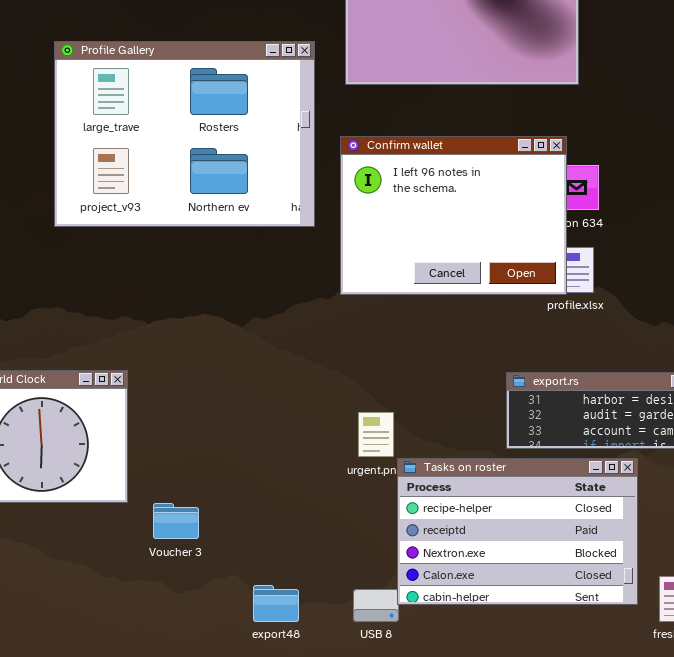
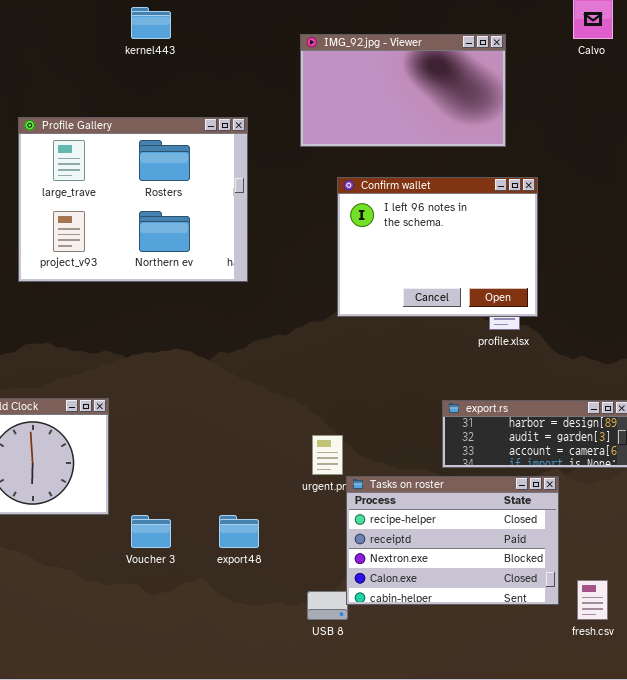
Profile Gallery: [54,41,315,227] -> [18,117,248,282], moved
Confirm wallet: [340,136,567,295] -> [337,177,538,317], moved
export48: [253,585,299,622] -> [219,515,259,548], moved

